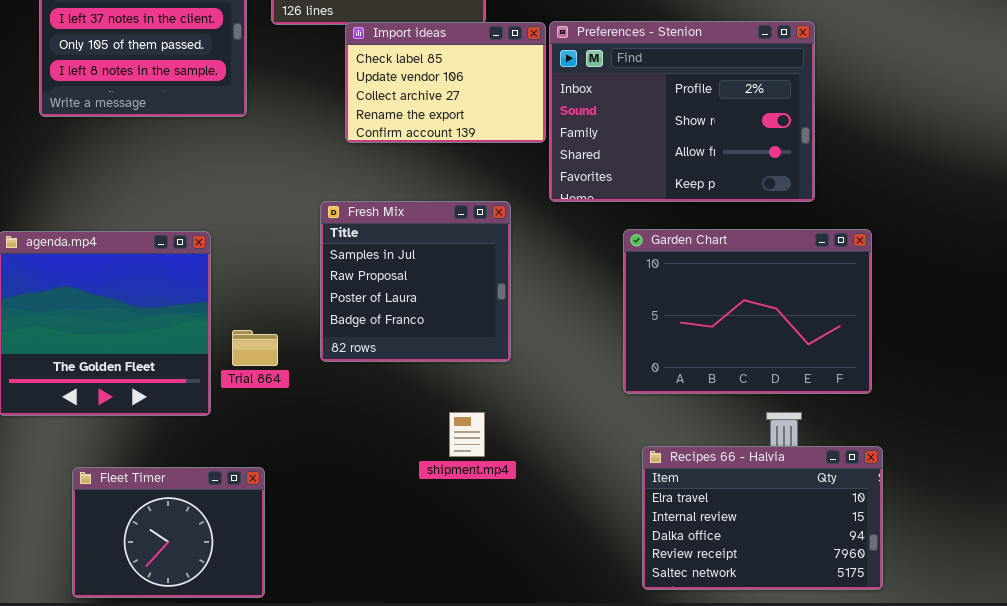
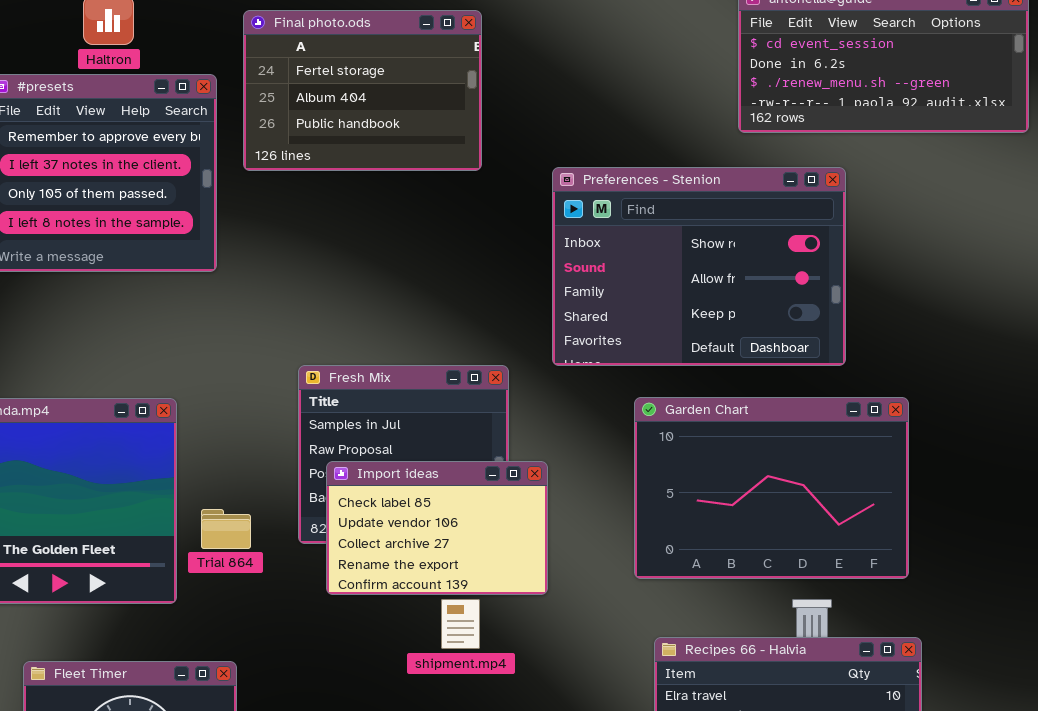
Preferences - Stenion: [549,21,815,202] -> [552,167,846,366], scrolled down 1 row
Import ideas: [345,22,546,143] -> [326,461,548,595], moved

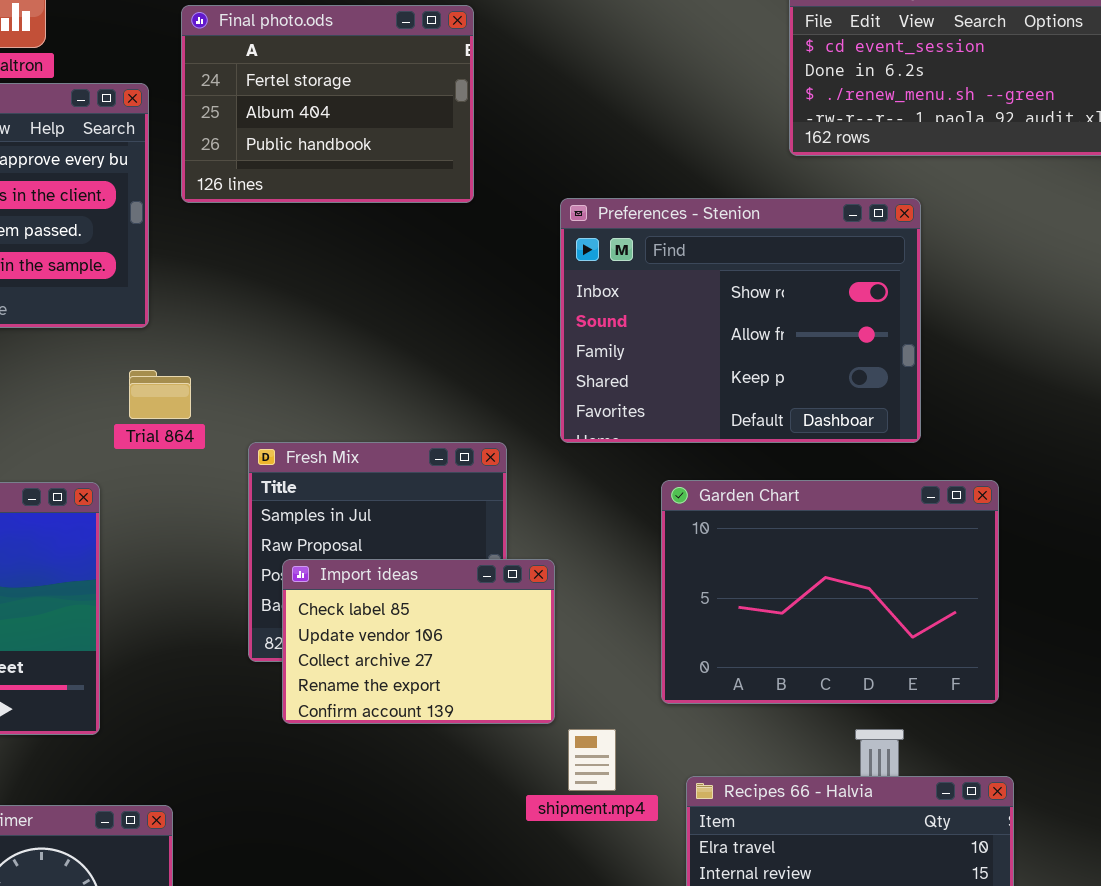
Trial 864: [201,509,251,549] -> [129,370,191,419], moved
shipment.mp4: [441,599,480,649] -> [568,729,616,791], moved

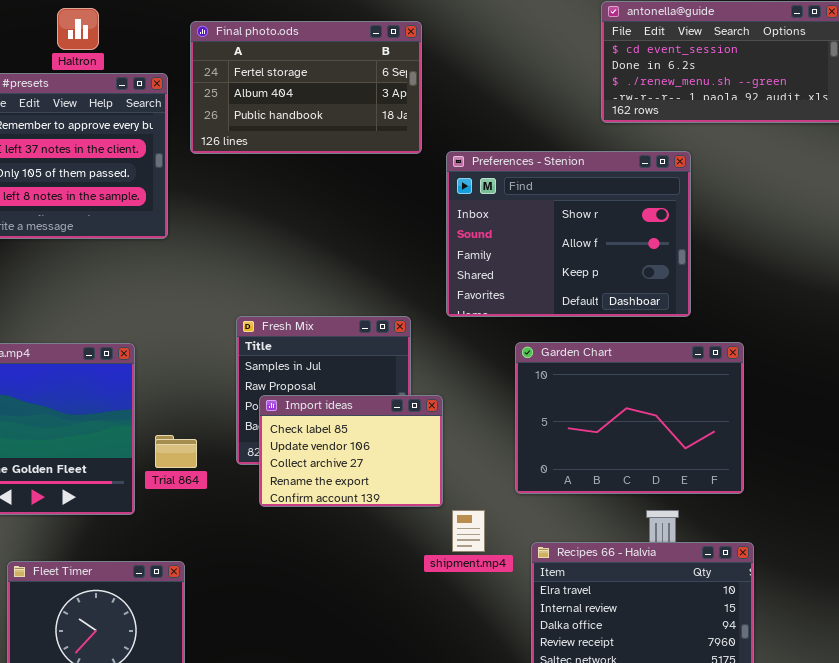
Final photo.ods: [181,5,474,203] -> [190,21,422,154], resized
Trial 864: [129,370,191,419] -> [155,435,197,468], moved

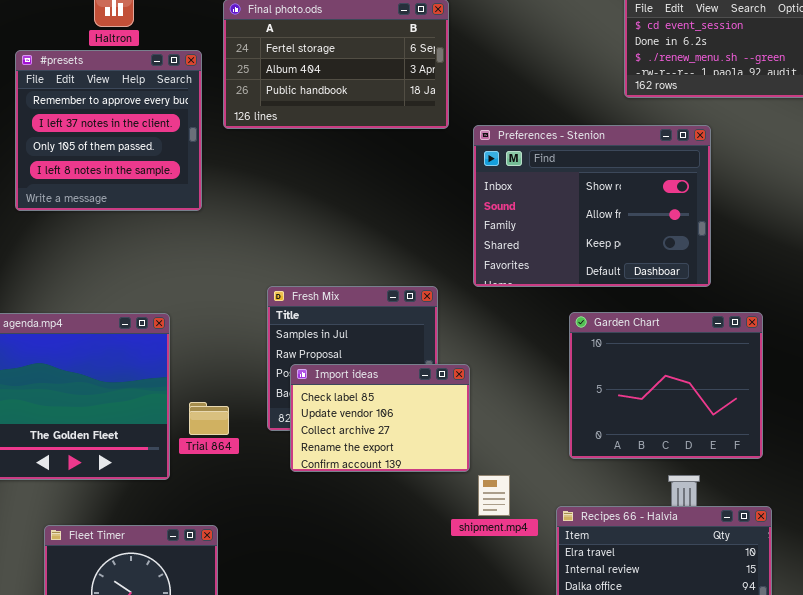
Garden Chart: [515,342,744,494] -> [569,312,763,459], resized

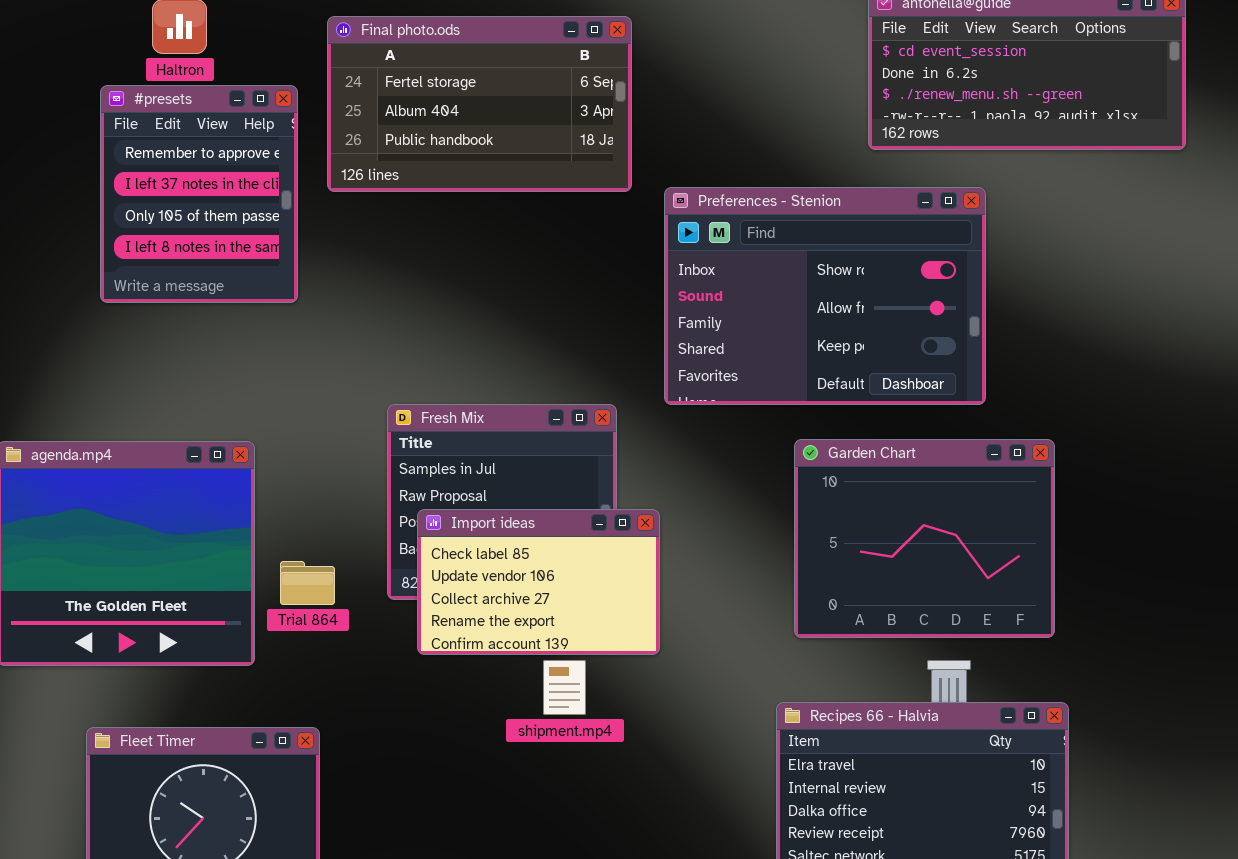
#presets: [15,50,202,211] -> [100,85,298,303], resized
shipment.mp4: [478,475,510,516] -> [543,660,586,715], moved

